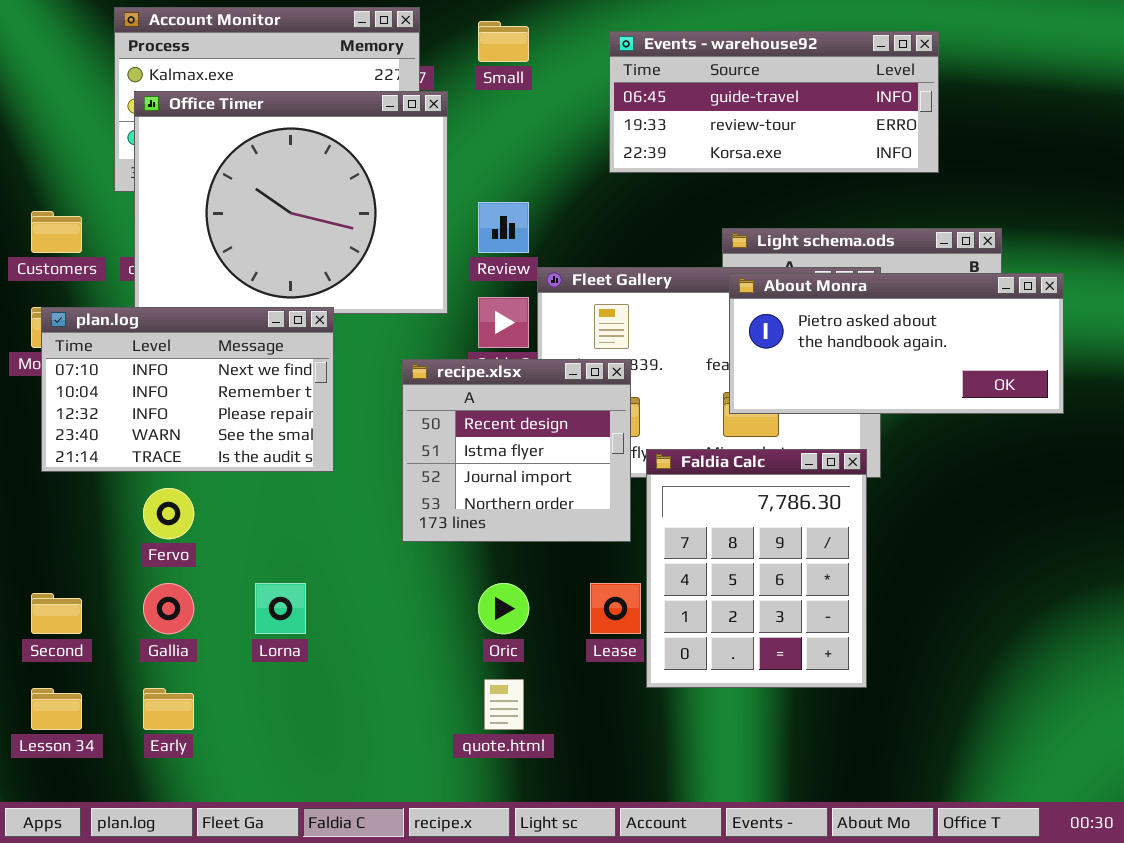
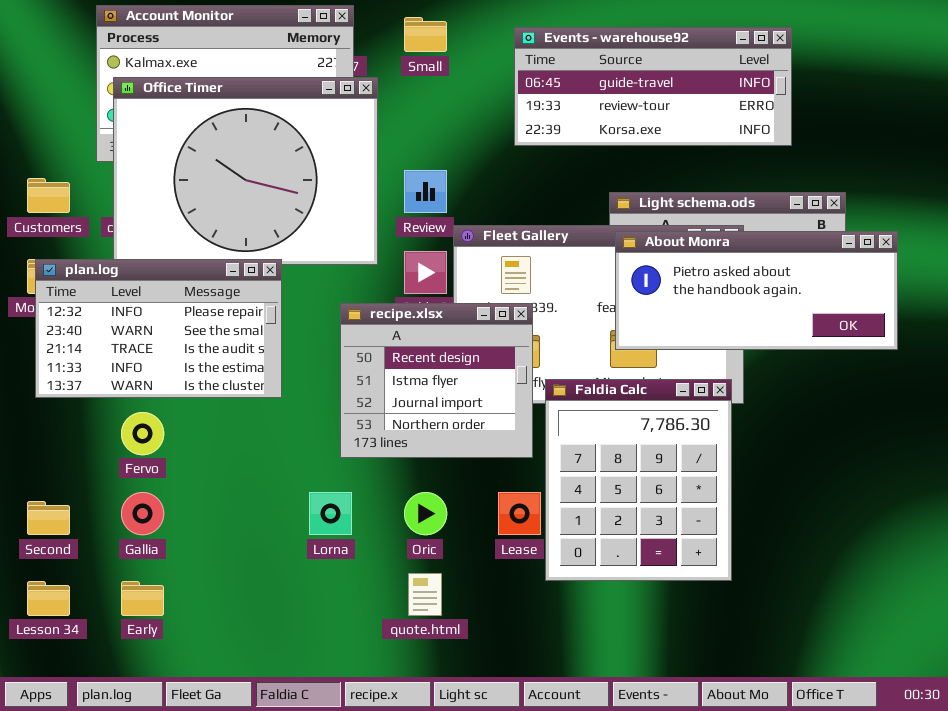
plan.log: [41,307,334,472] -> [35,259,282,398], scrolled down 2 rows
Lorna: [255,583,306,634] -> [309,492,352,535], moved

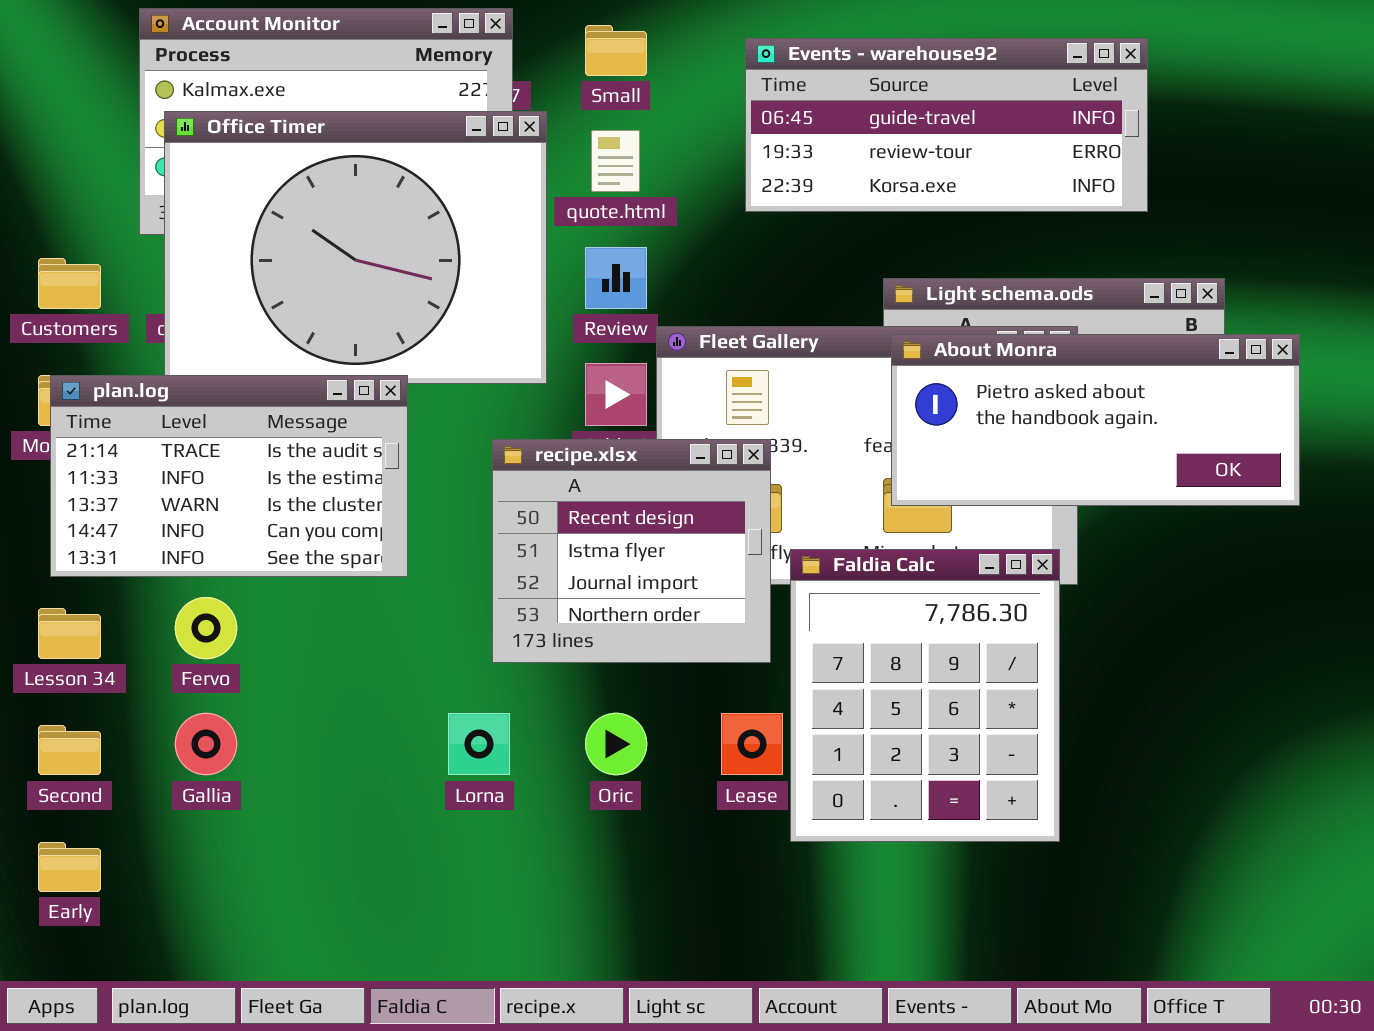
plan.log: [35,259,282,398] -> [50,375,408,577], scrolled down 2 rows
quote.html: [408,573,442,616] -> [591,130,640,192], moved
Lesson 34: [27,581,70,616] -> [38,608,101,659], moved
Early: [121,581,164,616] -> [38,842,101,892], moved

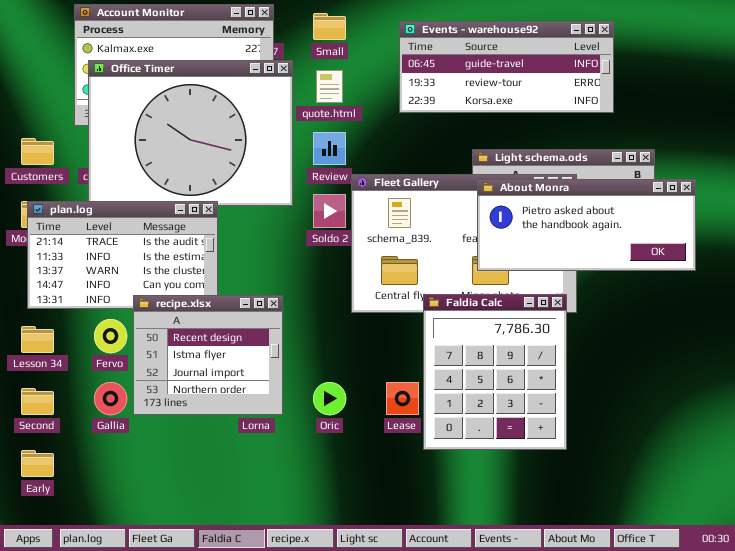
recipe.xlsx: [492,439,771,663] -> [133,295,283,415], moved

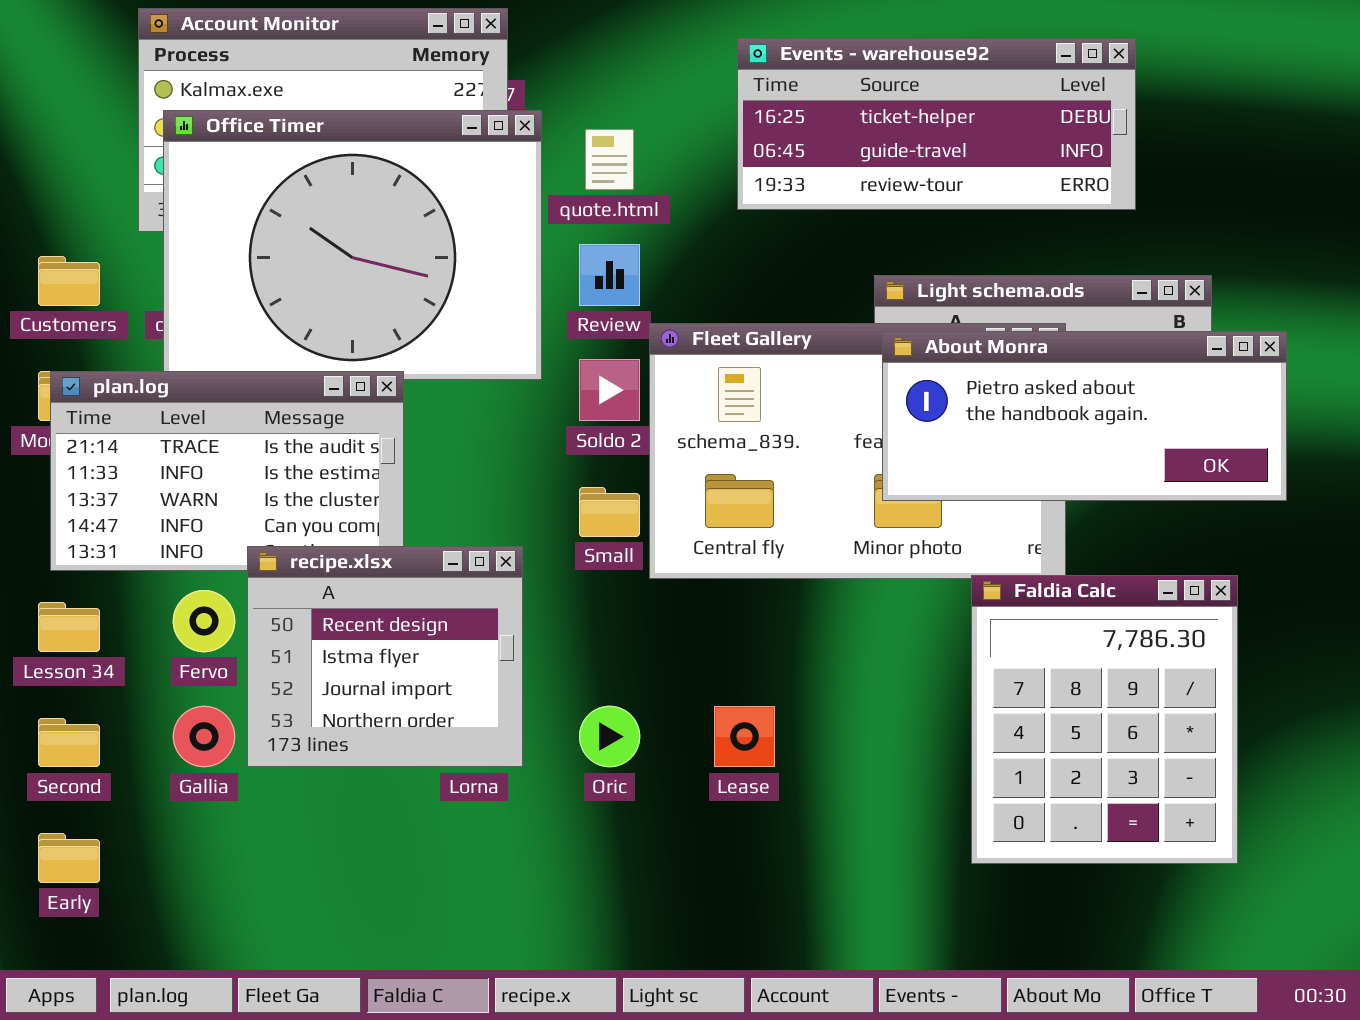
Small: [313,13,346,40] -> [579,487,640,537], moved
Events - warehouse92: [399,21,614,113] -> [737,38,1136,210], scrolled up 1 row
Faldia Calc: [423,294,567,450] -> [971,575,1238,864], moved

